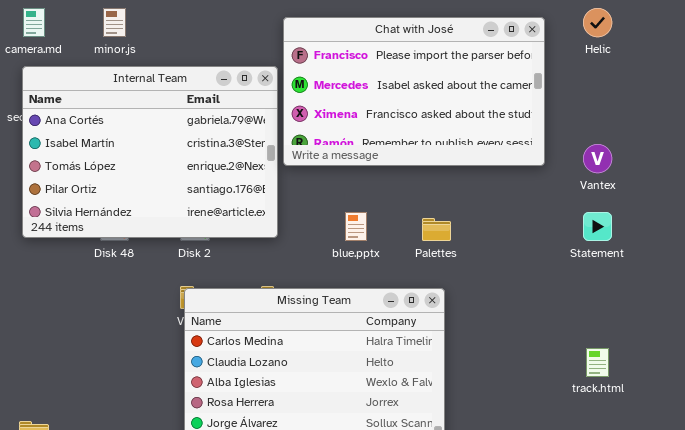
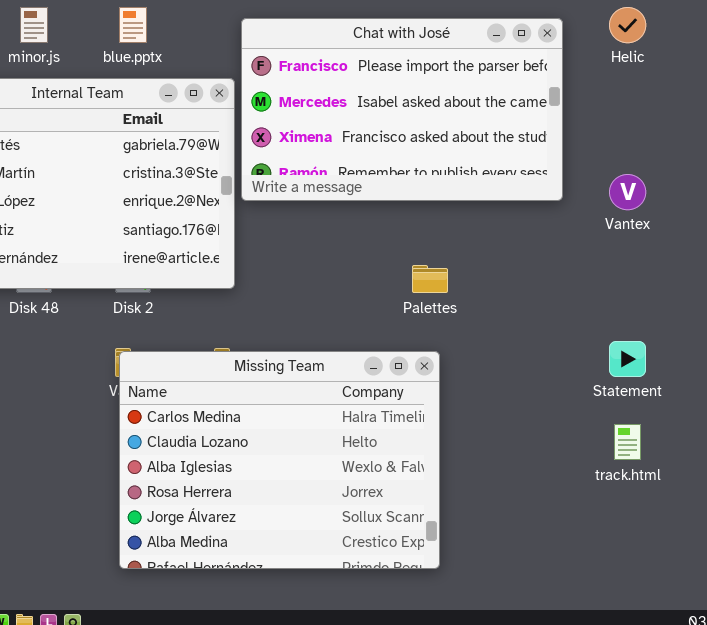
blue.pptx: [345,212,367,241] -> [119,7,147,43], moved
Statement: [583,212,612,241] -> [609,341,646,377], moved

